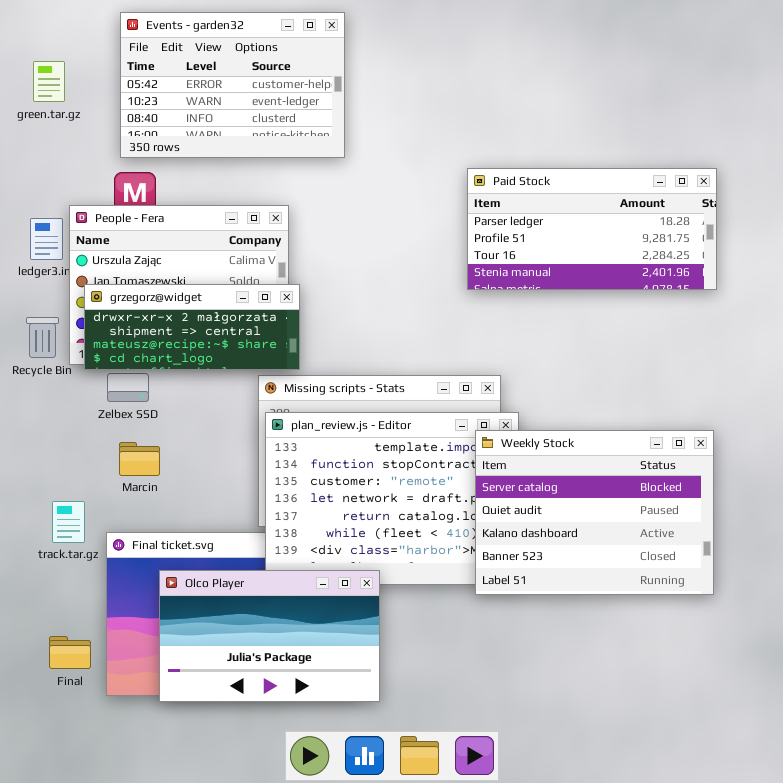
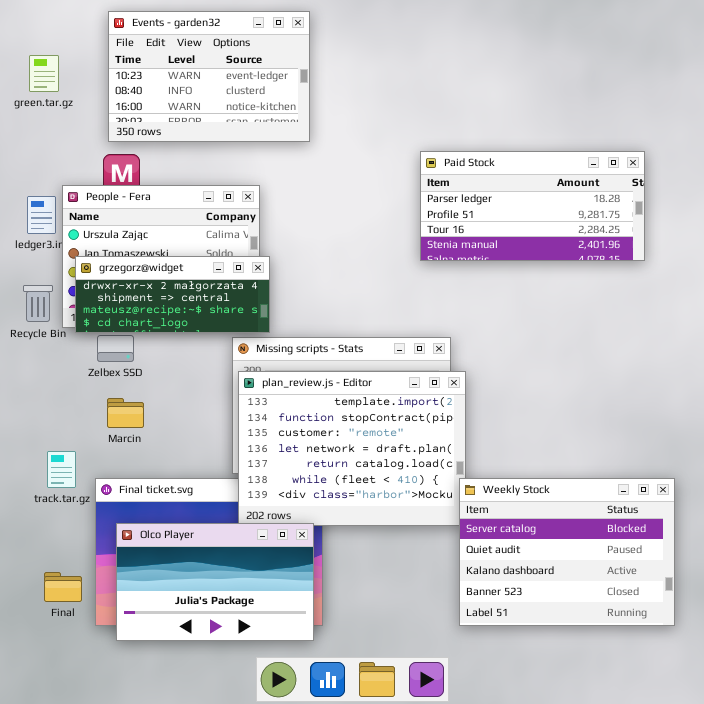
Events - garden32: [120,12,345,158] -> [108,11,310,142], scrolled down 1 row
Weekly Stock: [475,430,714,595] -> [459,478,675,626], moved
Olco Player: [159,570,380,702] -> [116,523,314,641], moved

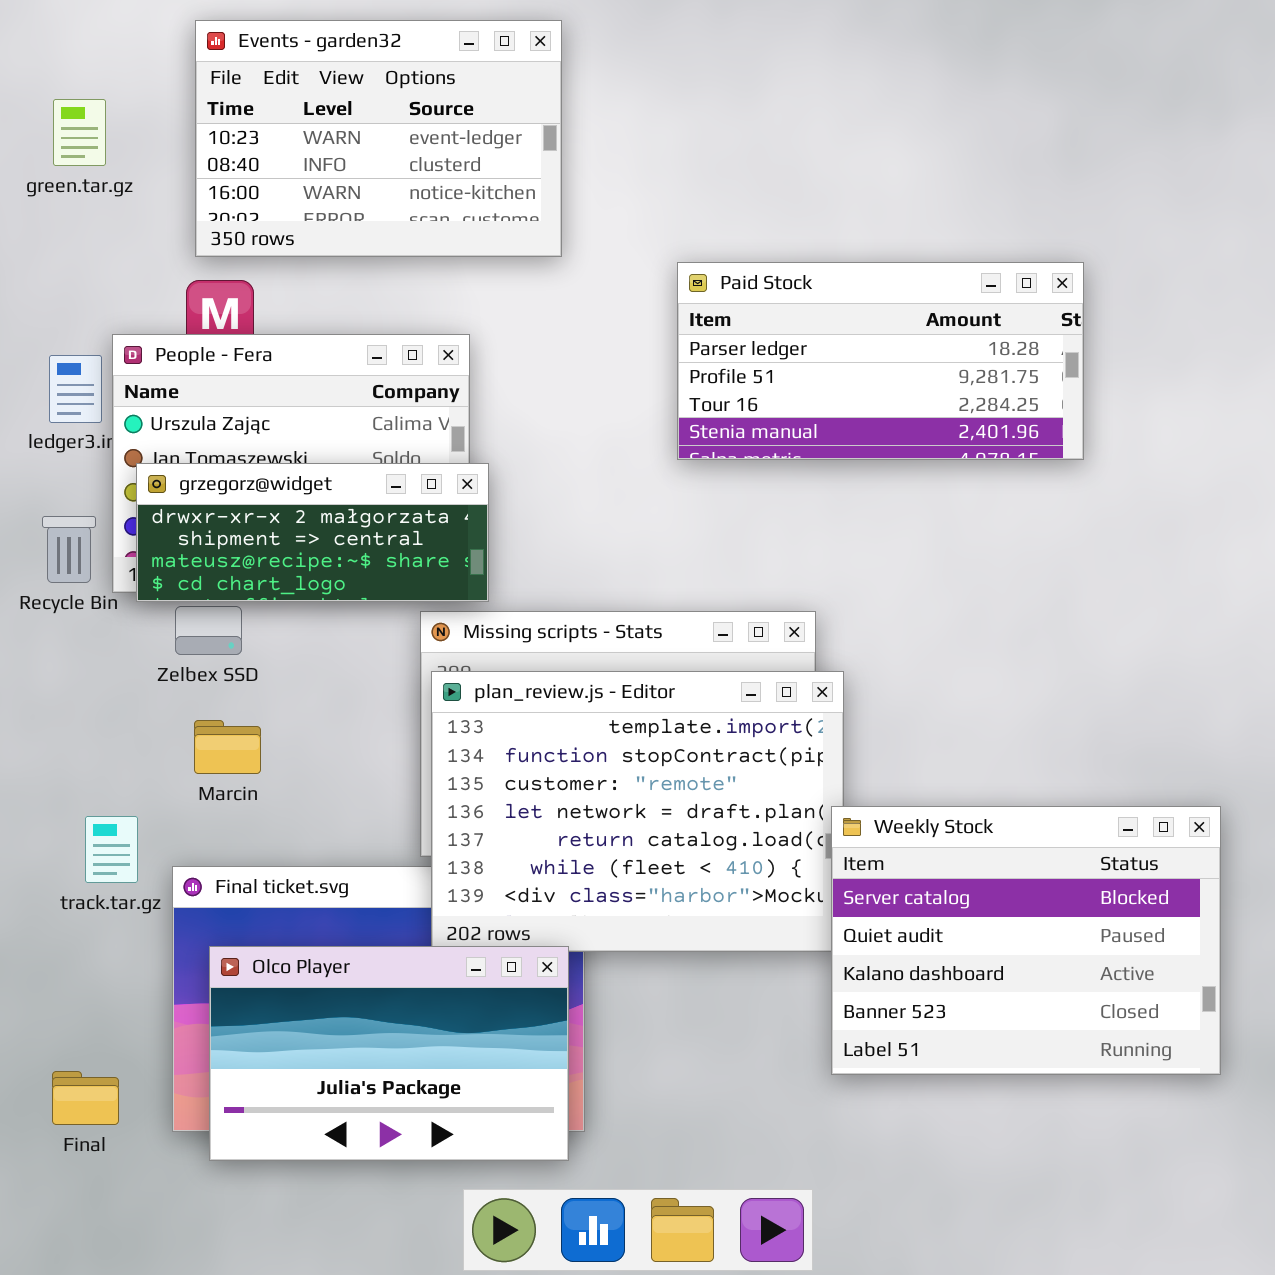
Paid Stock: [420,151,645,261] -> [677,262,1084,460], moved
Weekly Stock: [459,478,675,626] -> [831,806,1221,1075], moved
Final: [44,572,82,602] -> [52,1071,119,1125], moved

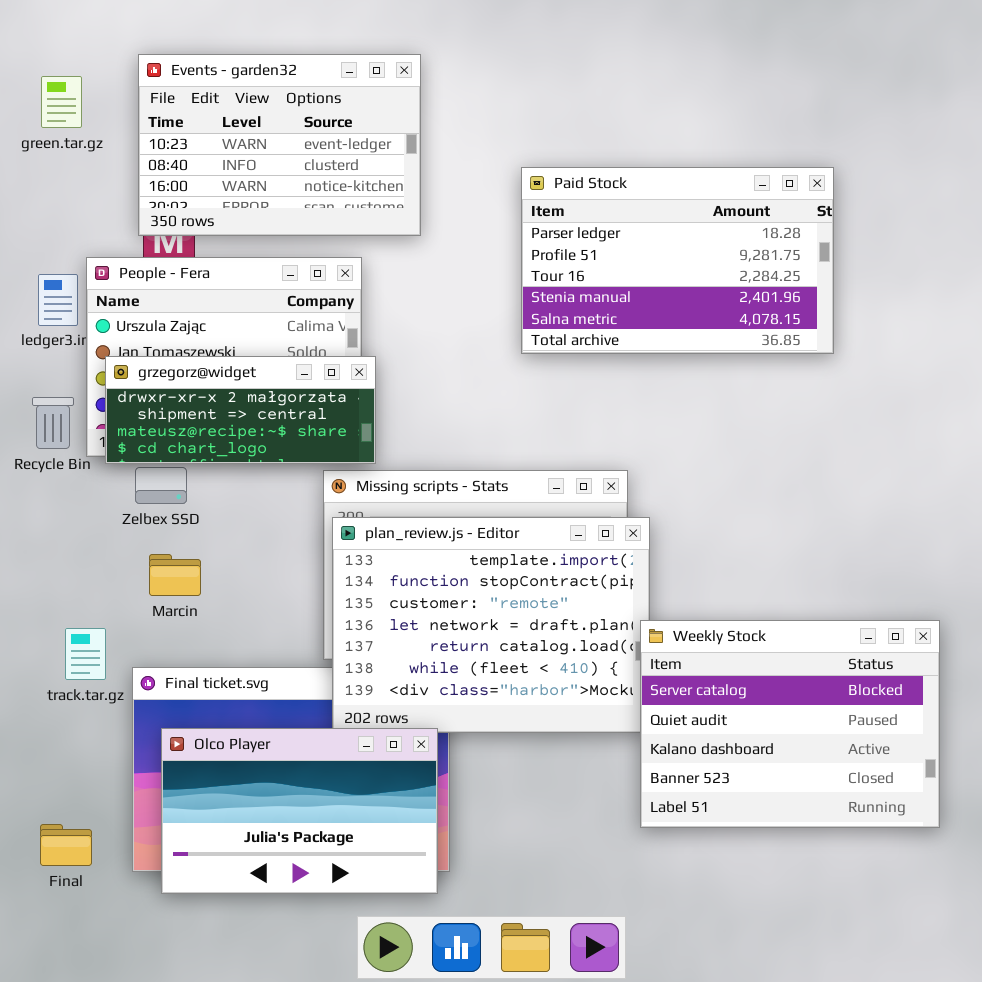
Events - garden32: [195,20,562,257] -> [138,54,421,236], moved
Paid Stock: [677,262,1084,460] -> [521,167,834,354], resized

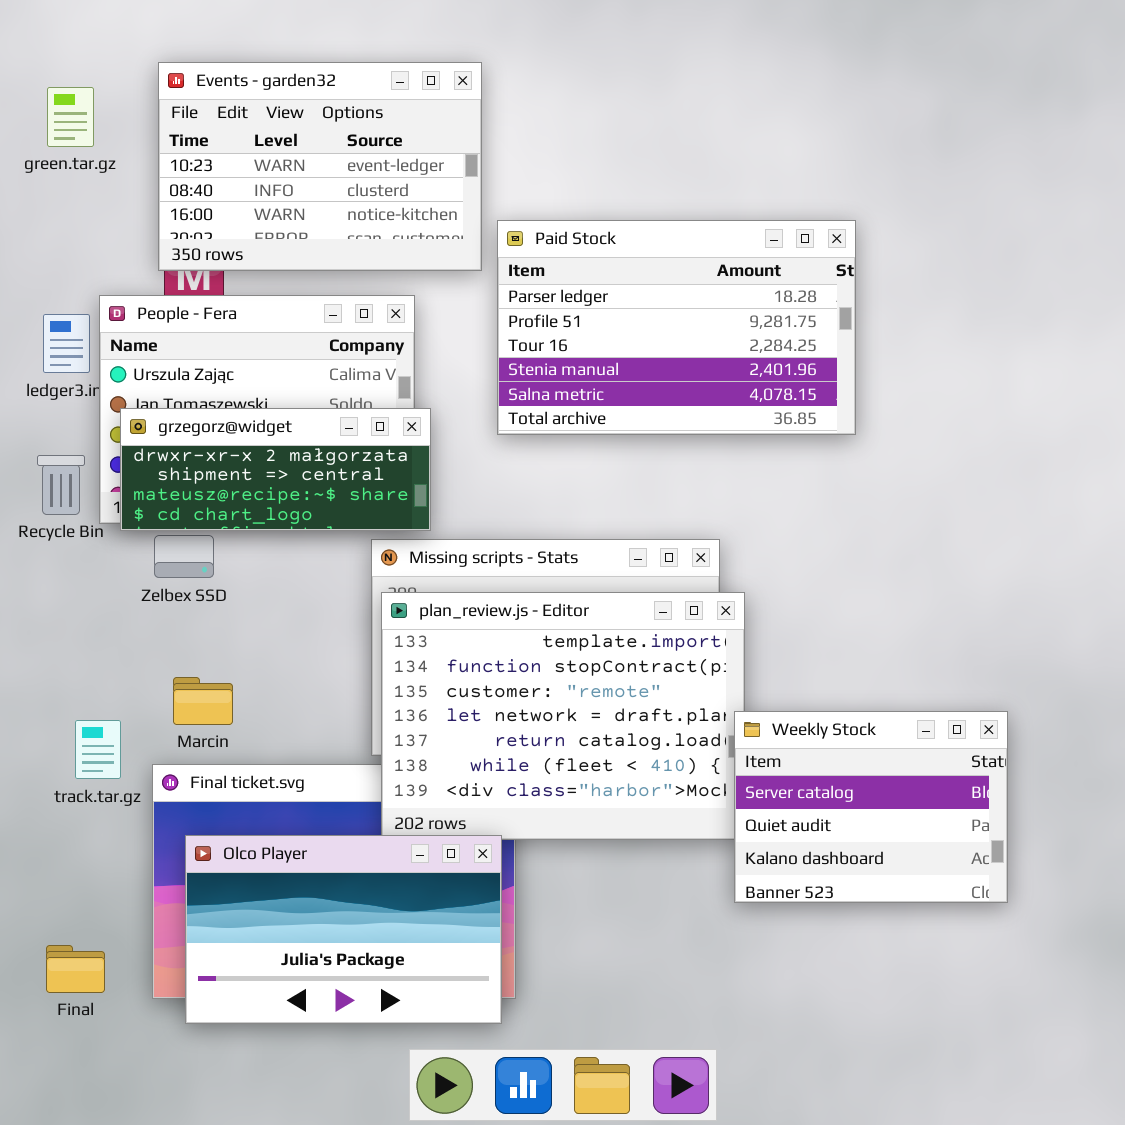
Paid Stock: [521,167,834,354] -> [497,220,856,435], moved
Marcin: [149,554,201,596] -> [173,677,233,725], moved
Weekly Stock: [640,620,940,828] -> [734,711,1008,903], resized

